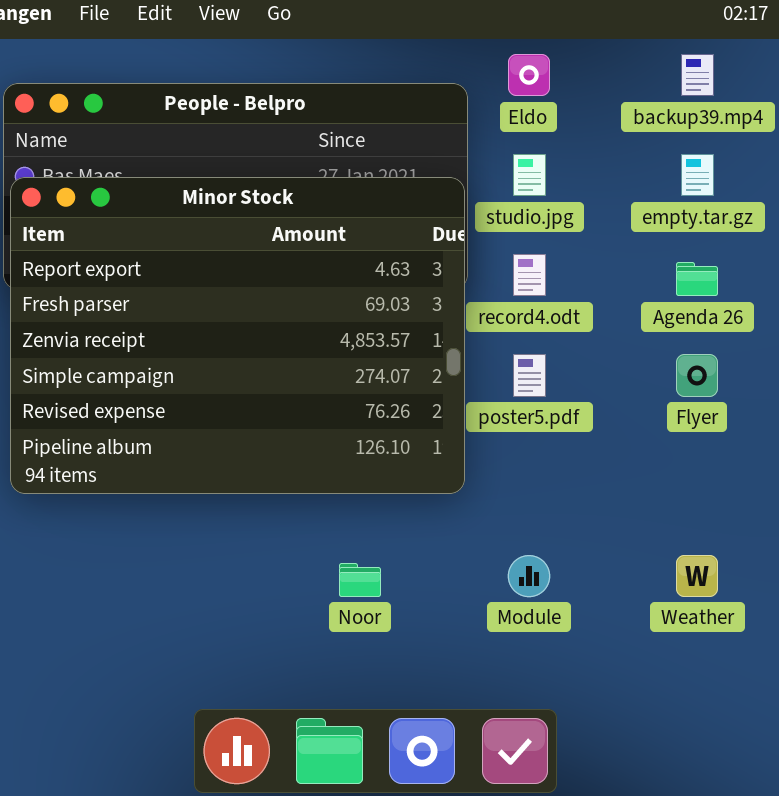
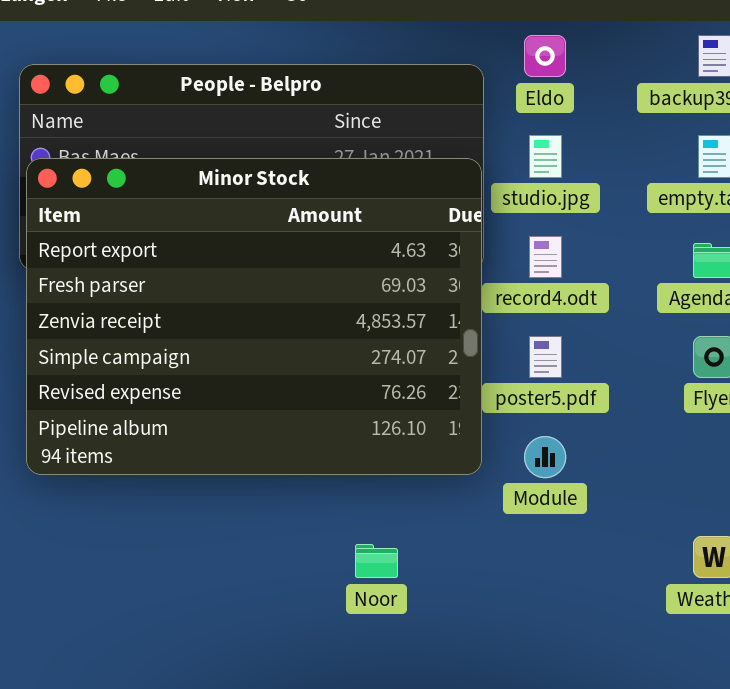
Module: [508,555,550,597] -> [524,436,566,478], moved

